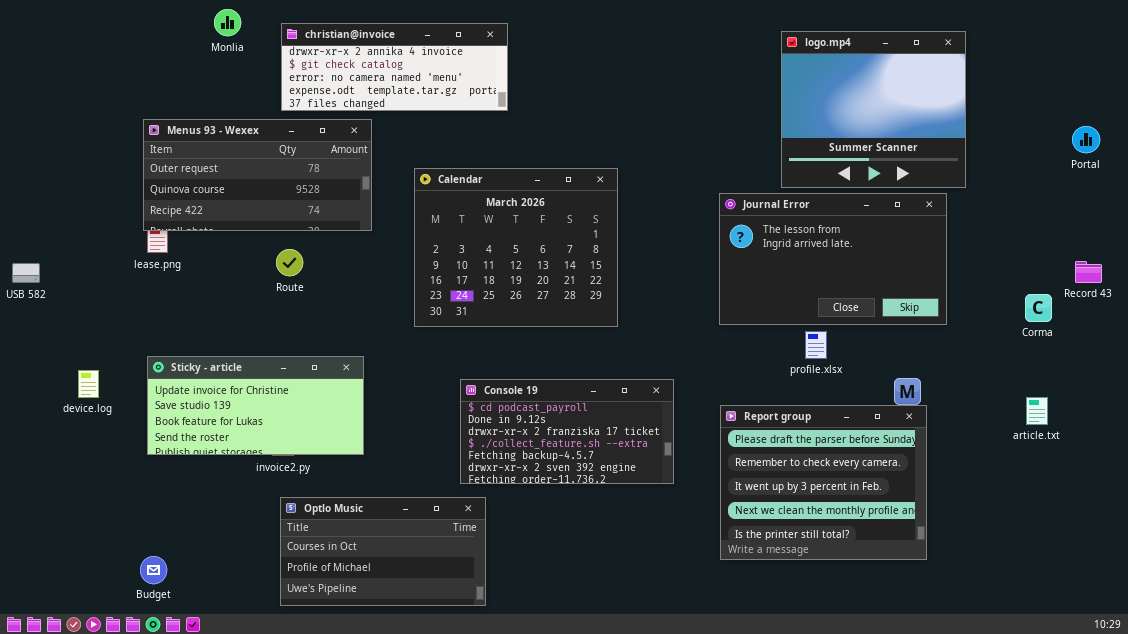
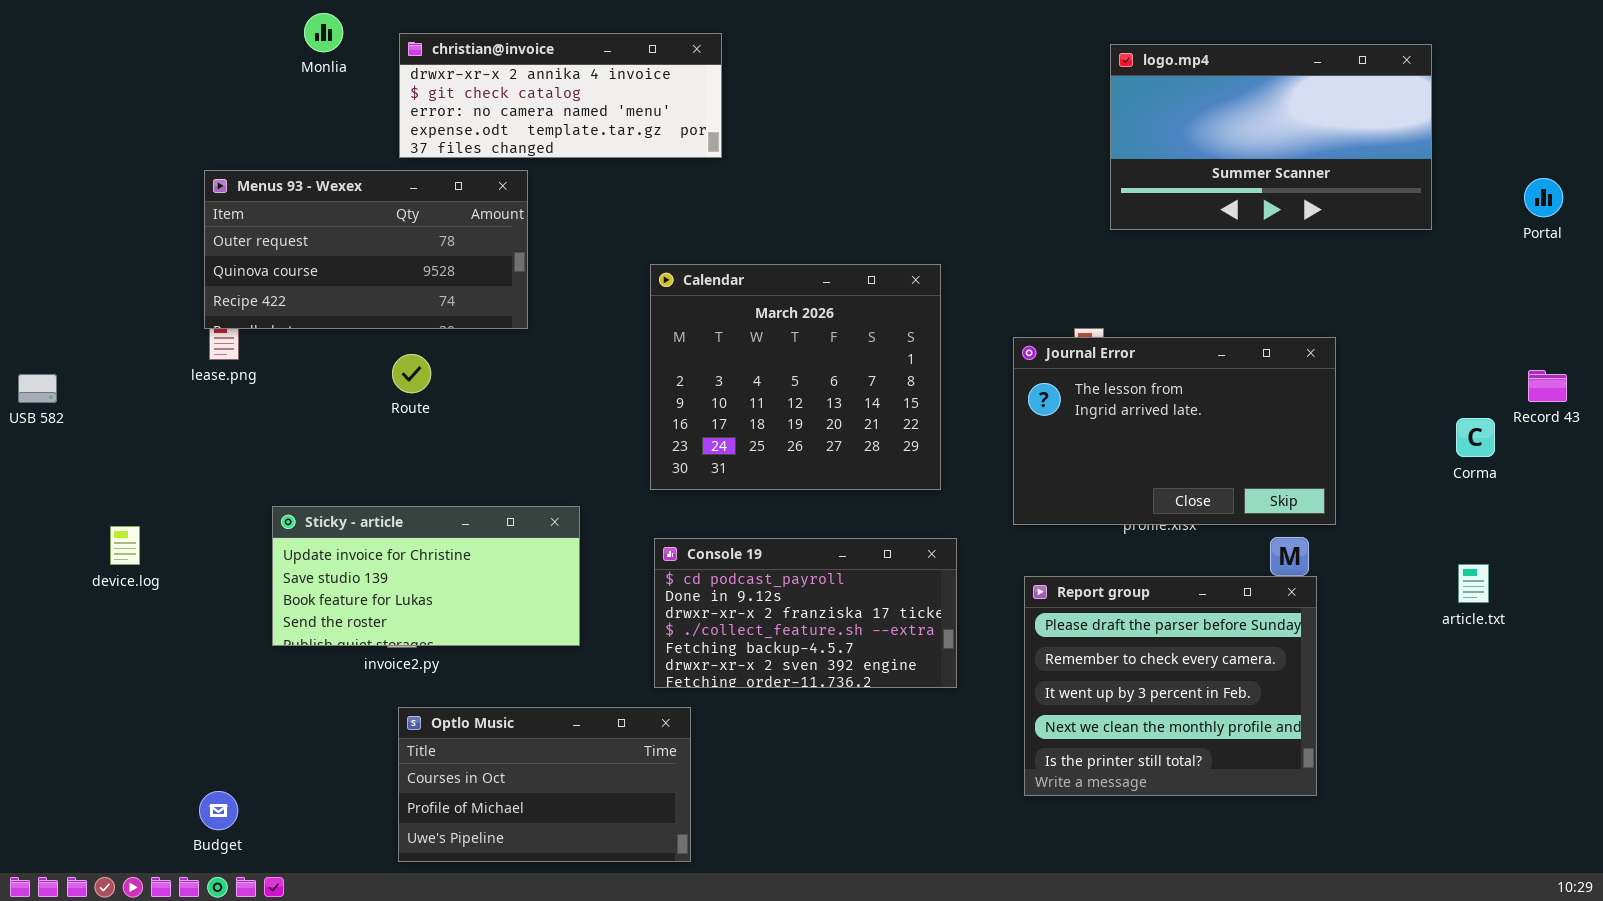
logo.mp4: [781,31,966,188] -> [1110,44,1432,230], resized
Calendar: [414,168,618,327] -> [650,264,941,490], moved
Journal Error: [719,193,947,325] -> [1013,337,1336,525], moved
Sticky - article: [147,356,364,455] -> [272,506,580,646], moved

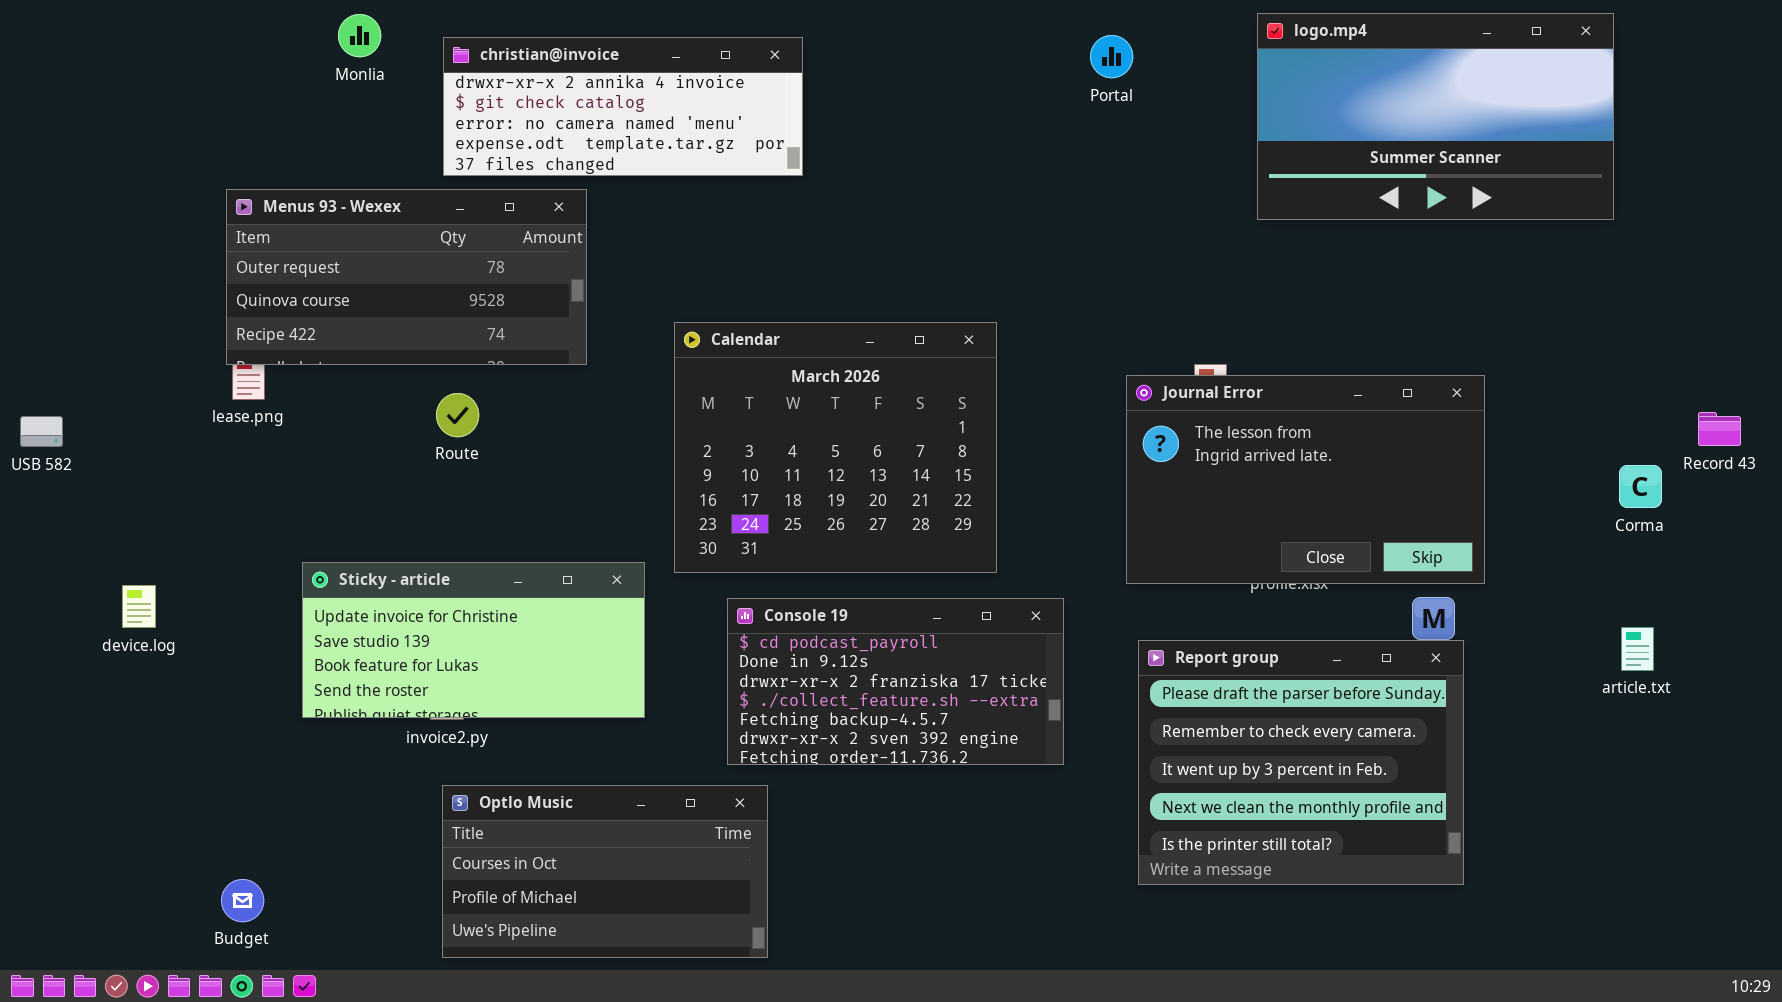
logo.mp4: [1110,44,1432,230] -> [1257,13,1614,220], moved
Portal: [1524,178,1563,217] -> [1090,35,1133,78], moved
Calendar: [650,264,941,490] -> [674,322,997,573], moved

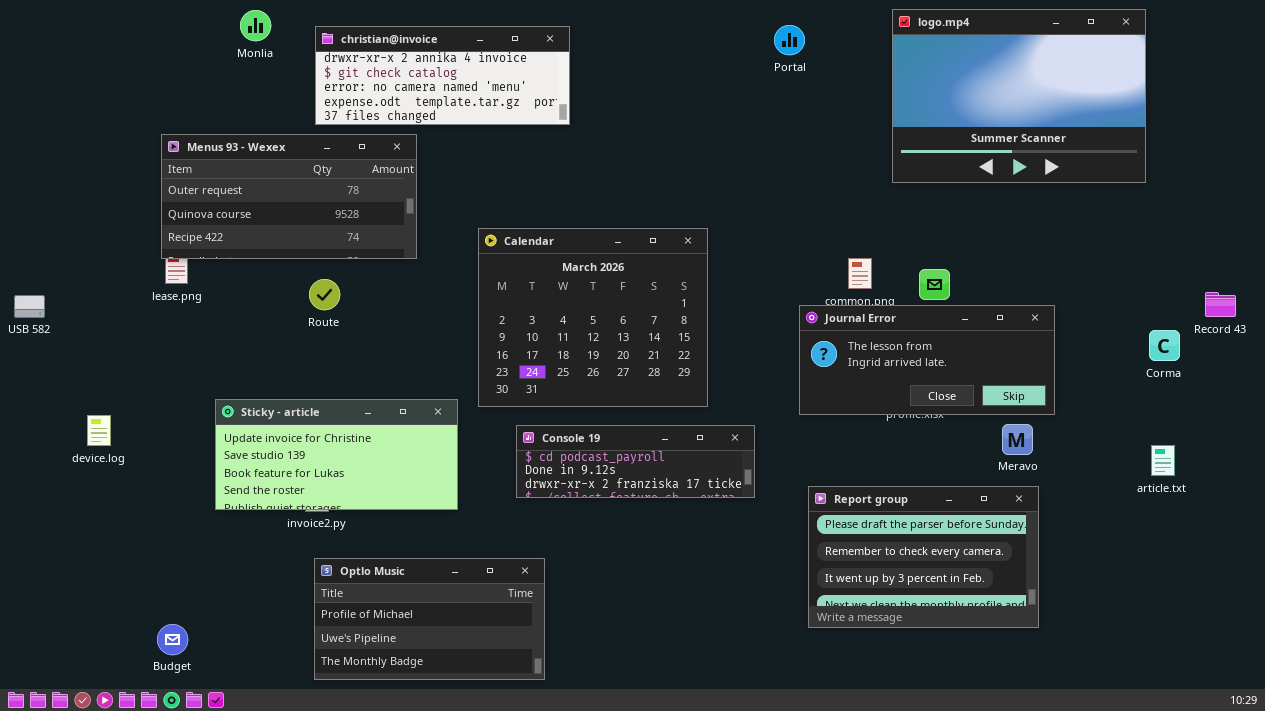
logo.mp4: [1257,13,1614,220] -> [892,9,1146,183], resized
Journal Error: [1126,375,1485,584] -> [799,305,1055,415], resized
Console 19: [727,598,1064,765] -> [516,425,755,498], resized
Report group: [1138,640,1464,885] -> [808,486,1039,628], resized
Optlo Music: [442,785,768,958] -> [314,558,545,680], scrolled down 1 row

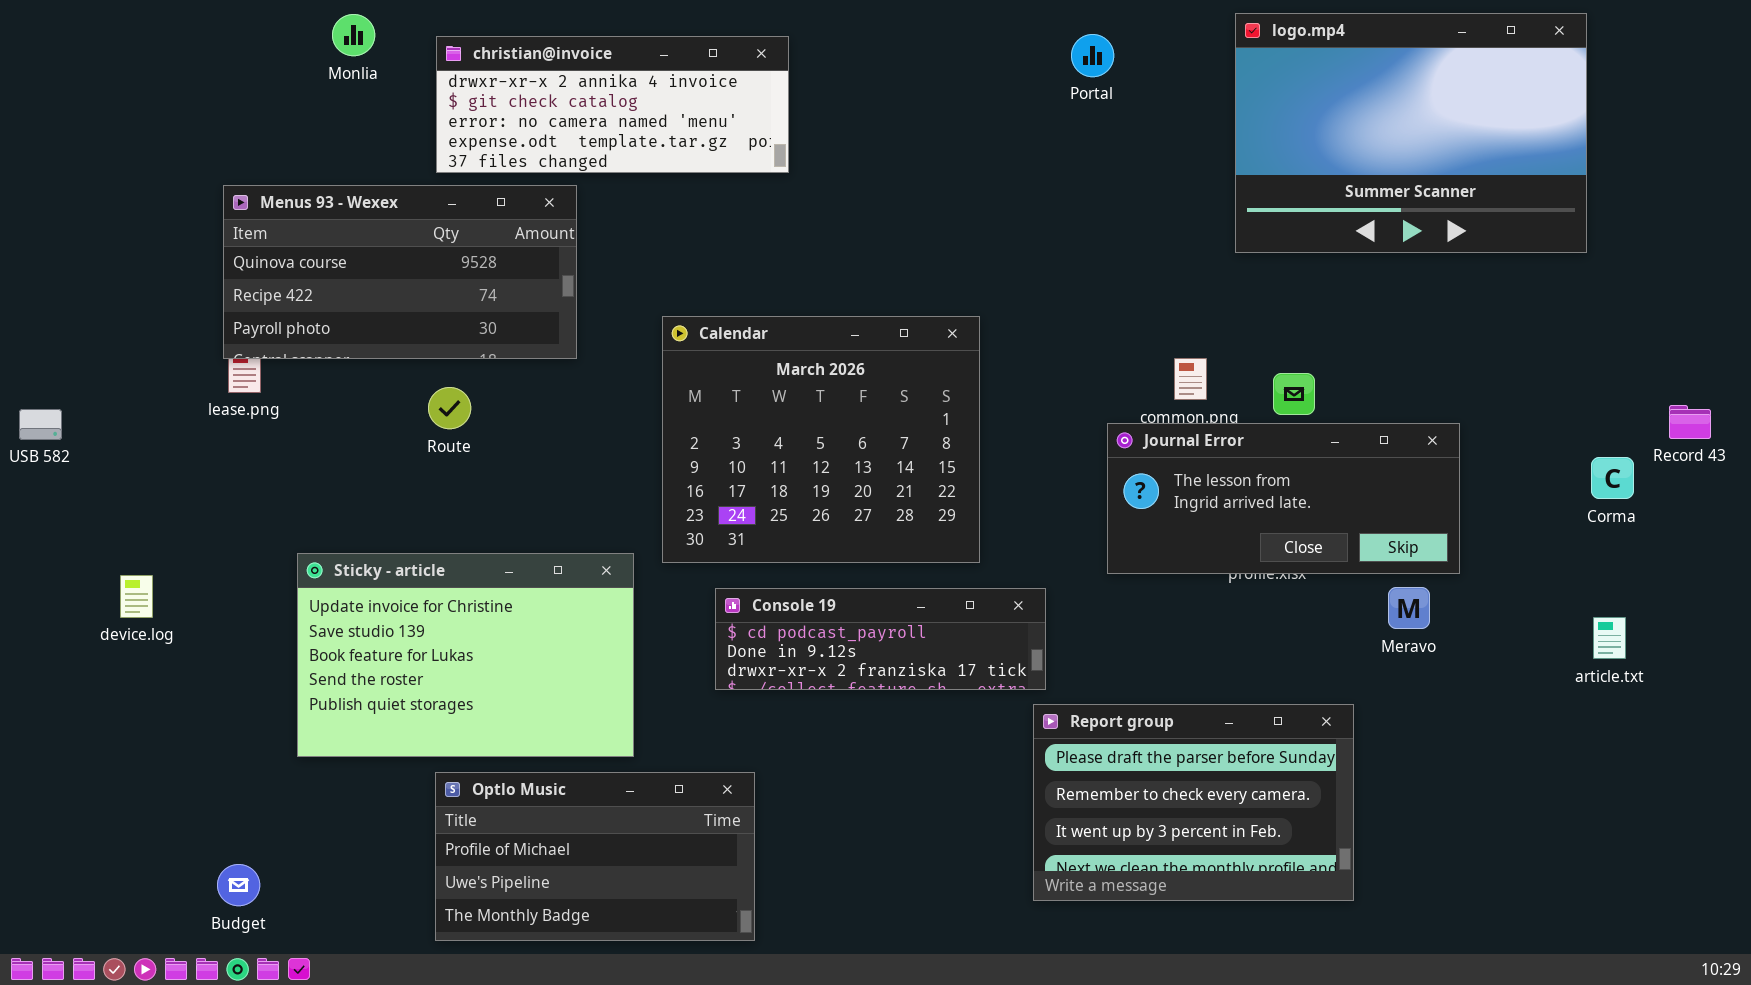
Menus 93 - Wexex: [161,134,417,259] -> [223,185,577,359], scrolled down 1 row
Sticky - article: [215,399,458,510] -> [297,553,634,757], resized
Report group: [808,486,1039,628] -> [1033,704,1354,901], moved

